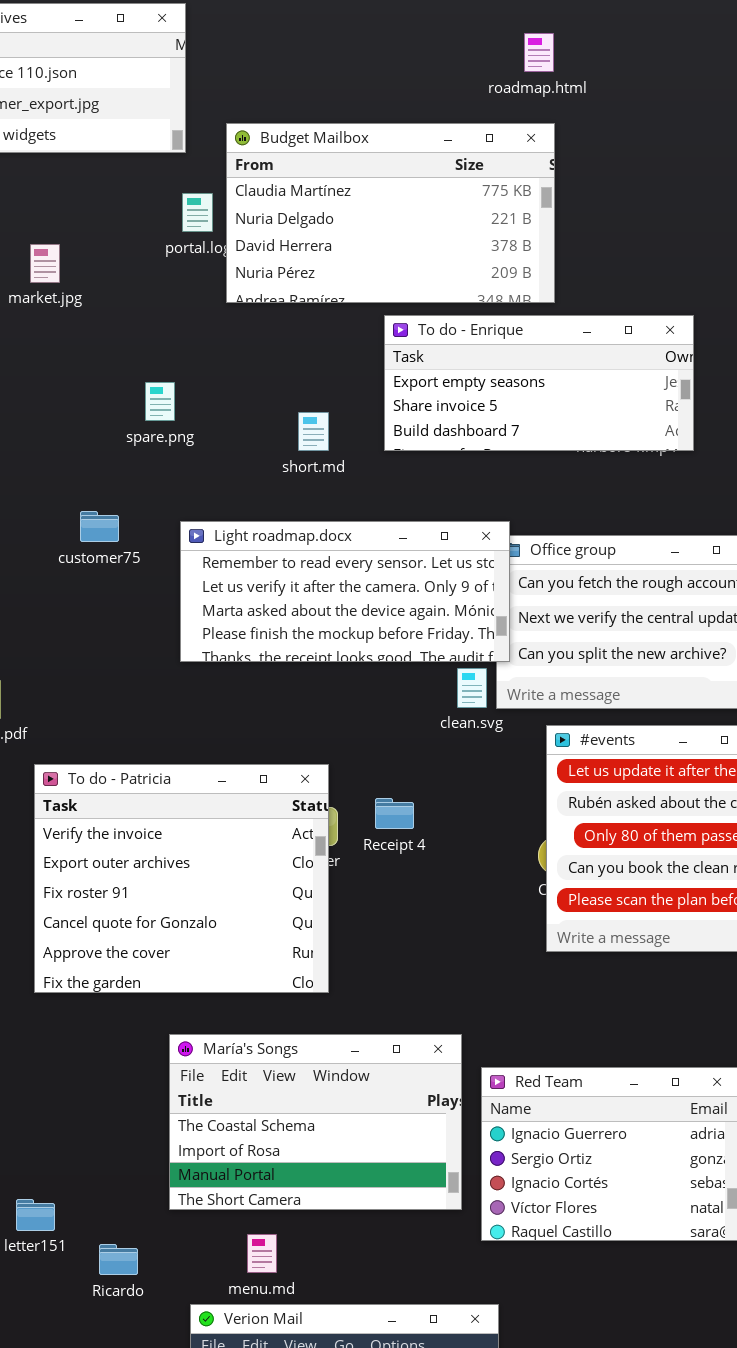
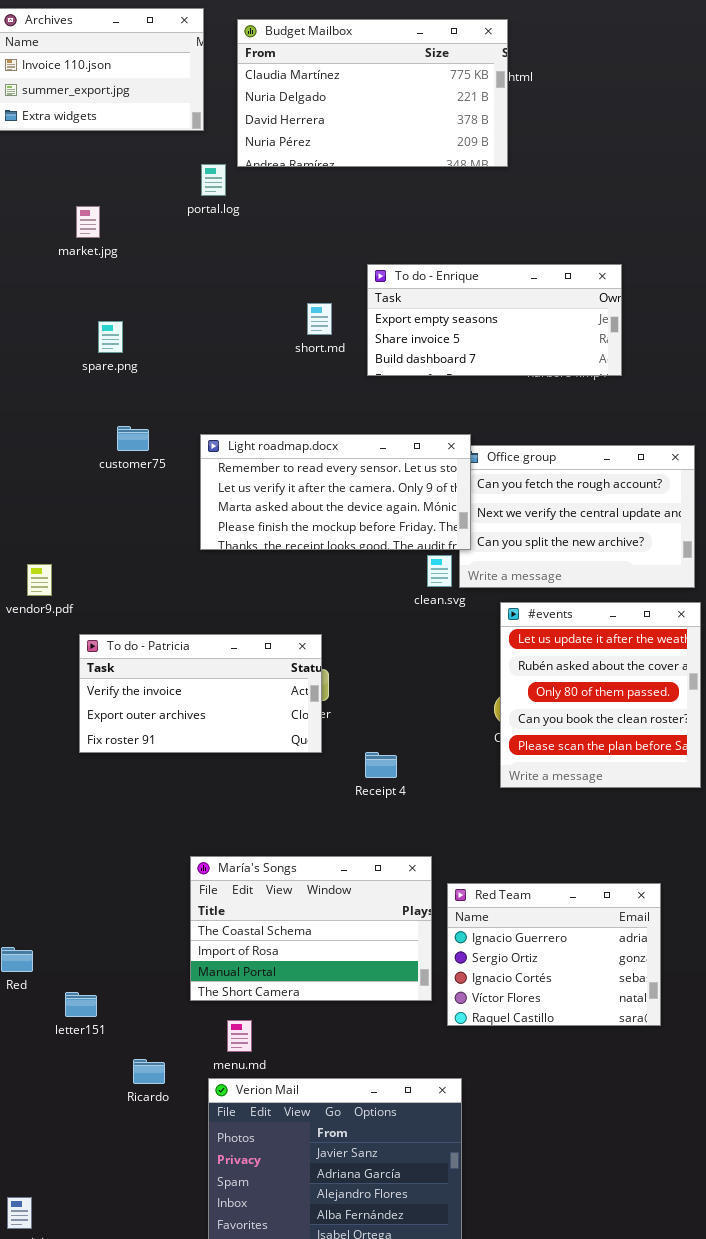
Budget Mailbox: [226,123,555,303] -> [237,19,508,167], moved
spare.png: [145,382,175,421] -> [98,321,123,353], moved
short.md: [298,412,329,451] -> [307,303,332,335], moved
To do - Patricia: [34,764,329,993] -> [79,634,322,753], resized
Receipt 4: [375,798,414,829] -> [365,752,397,778], moved
menu.md: [247,1234,277,1273] -> [227,1020,252,1052], moved
Ricardo: [99,1244,138,1275] -> [133,1059,165,1084], moved

